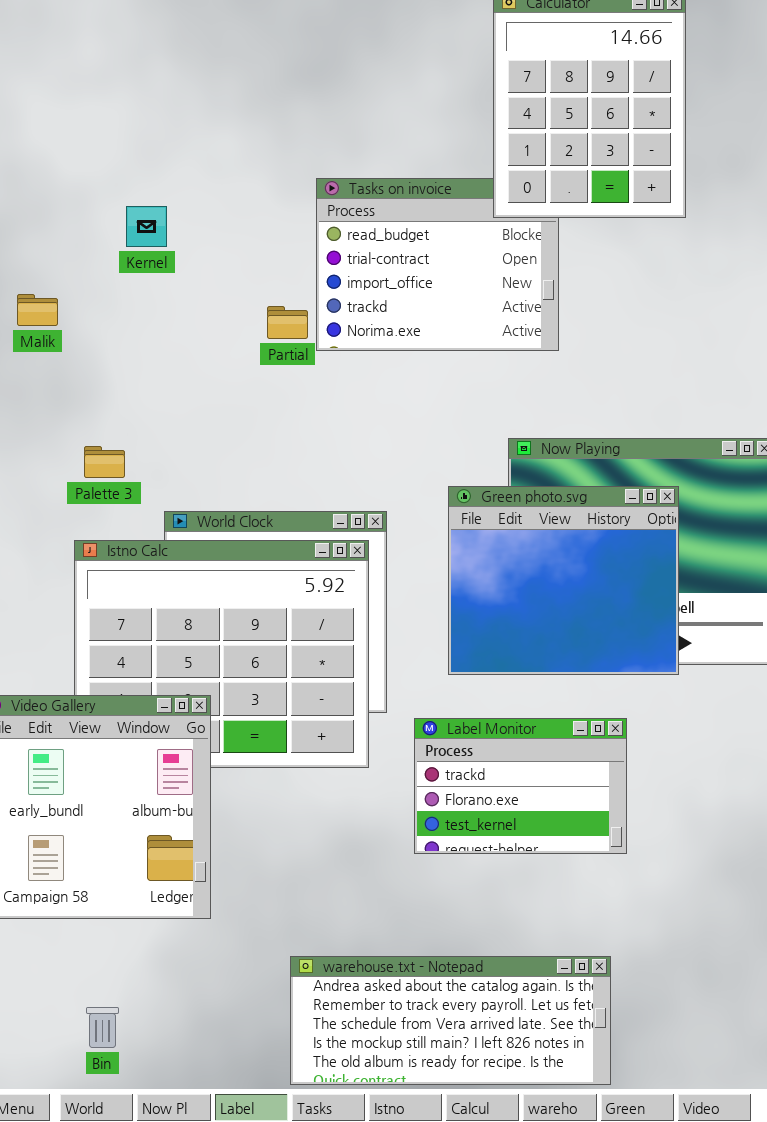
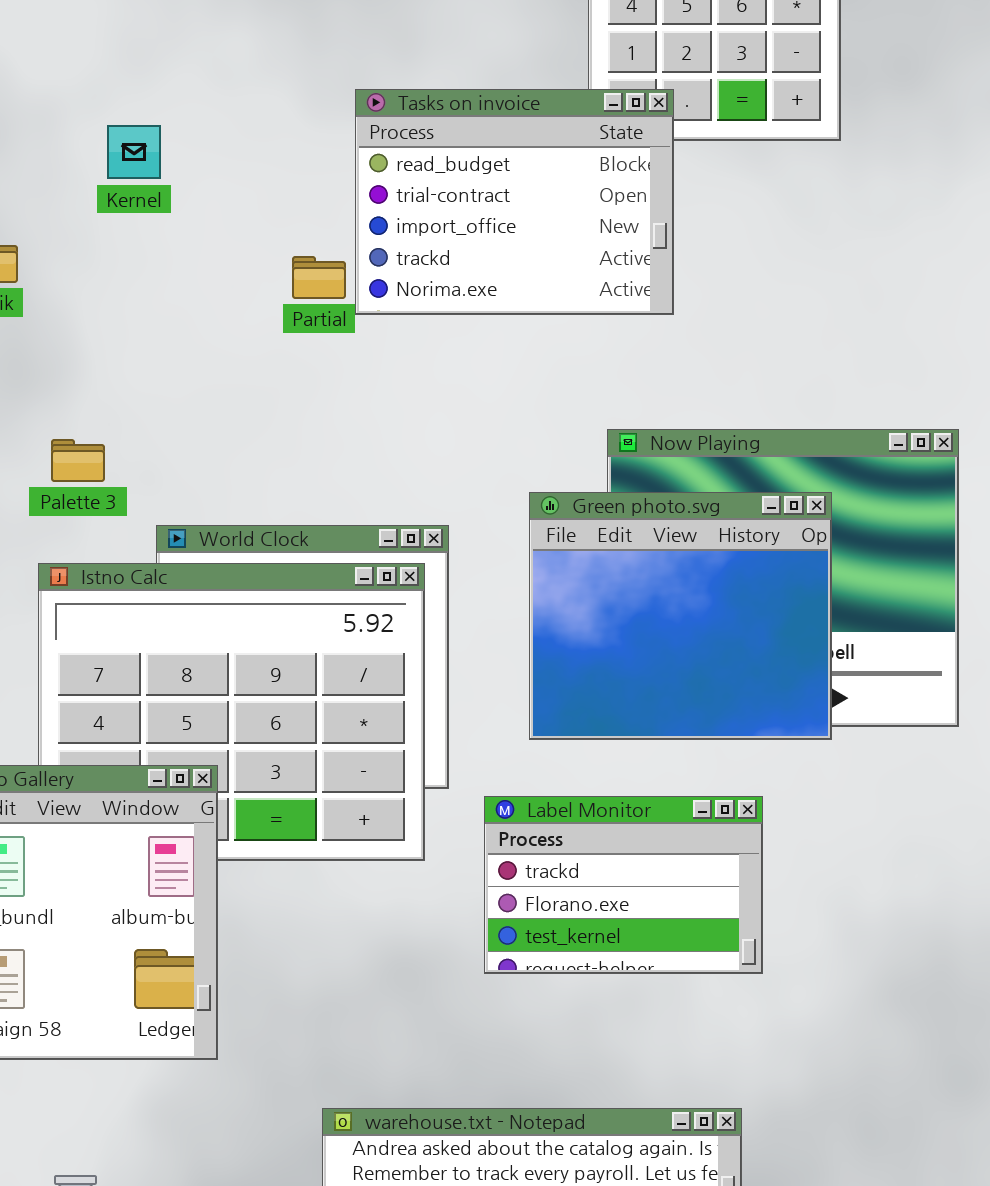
Tasks on invoice: [316,178,559,351] -> [355,89,674,315], raised

